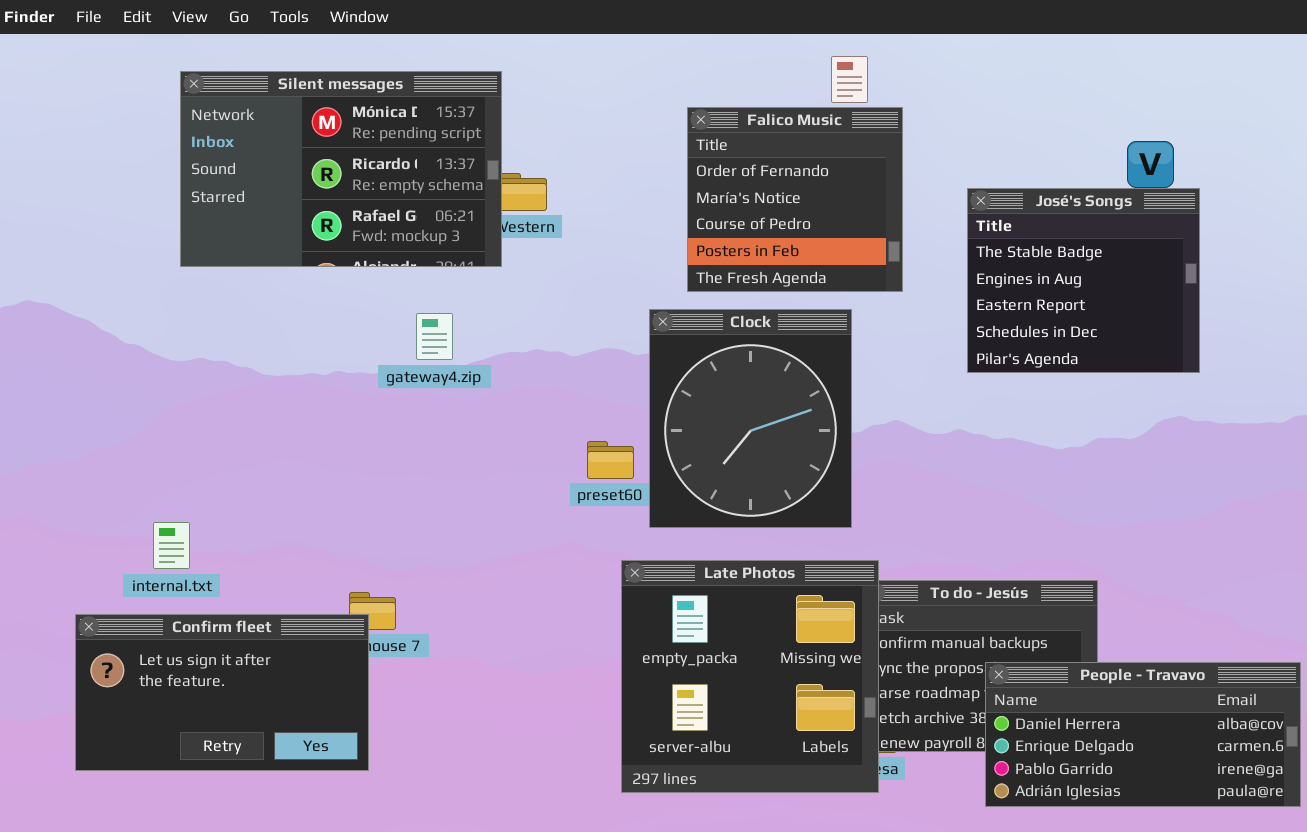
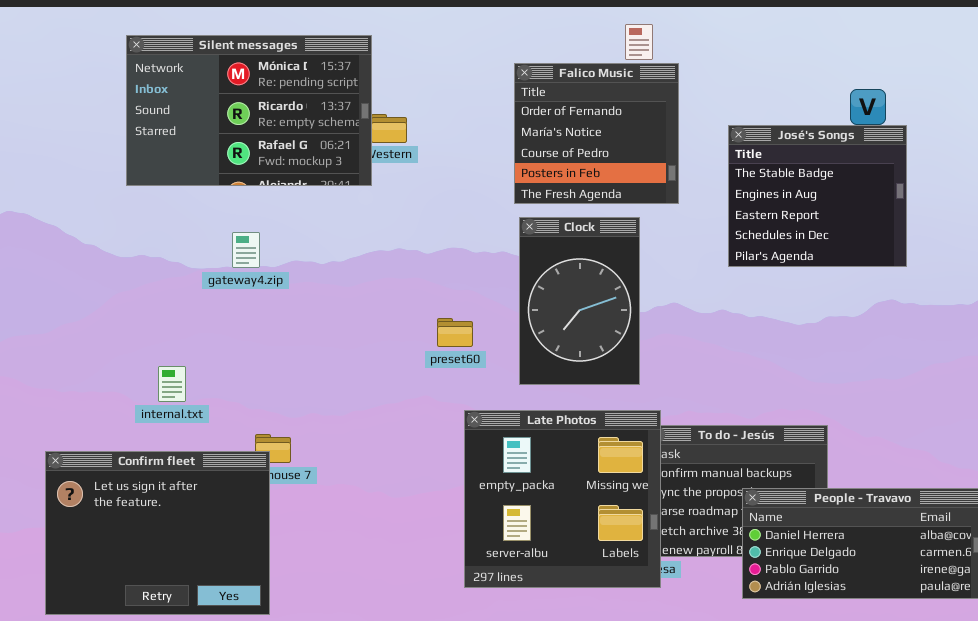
Clock: [649,309,852,528] -> [519,217,640,385], resized
gateway4.zip: [416,313,453,360] -> [232,232,260,268], moved
internal.txt: [153,522,190,569] -> [158,366,186,402], moved
Confirm fleet: [75,614,369,771] -> [45,451,270,615], resized

